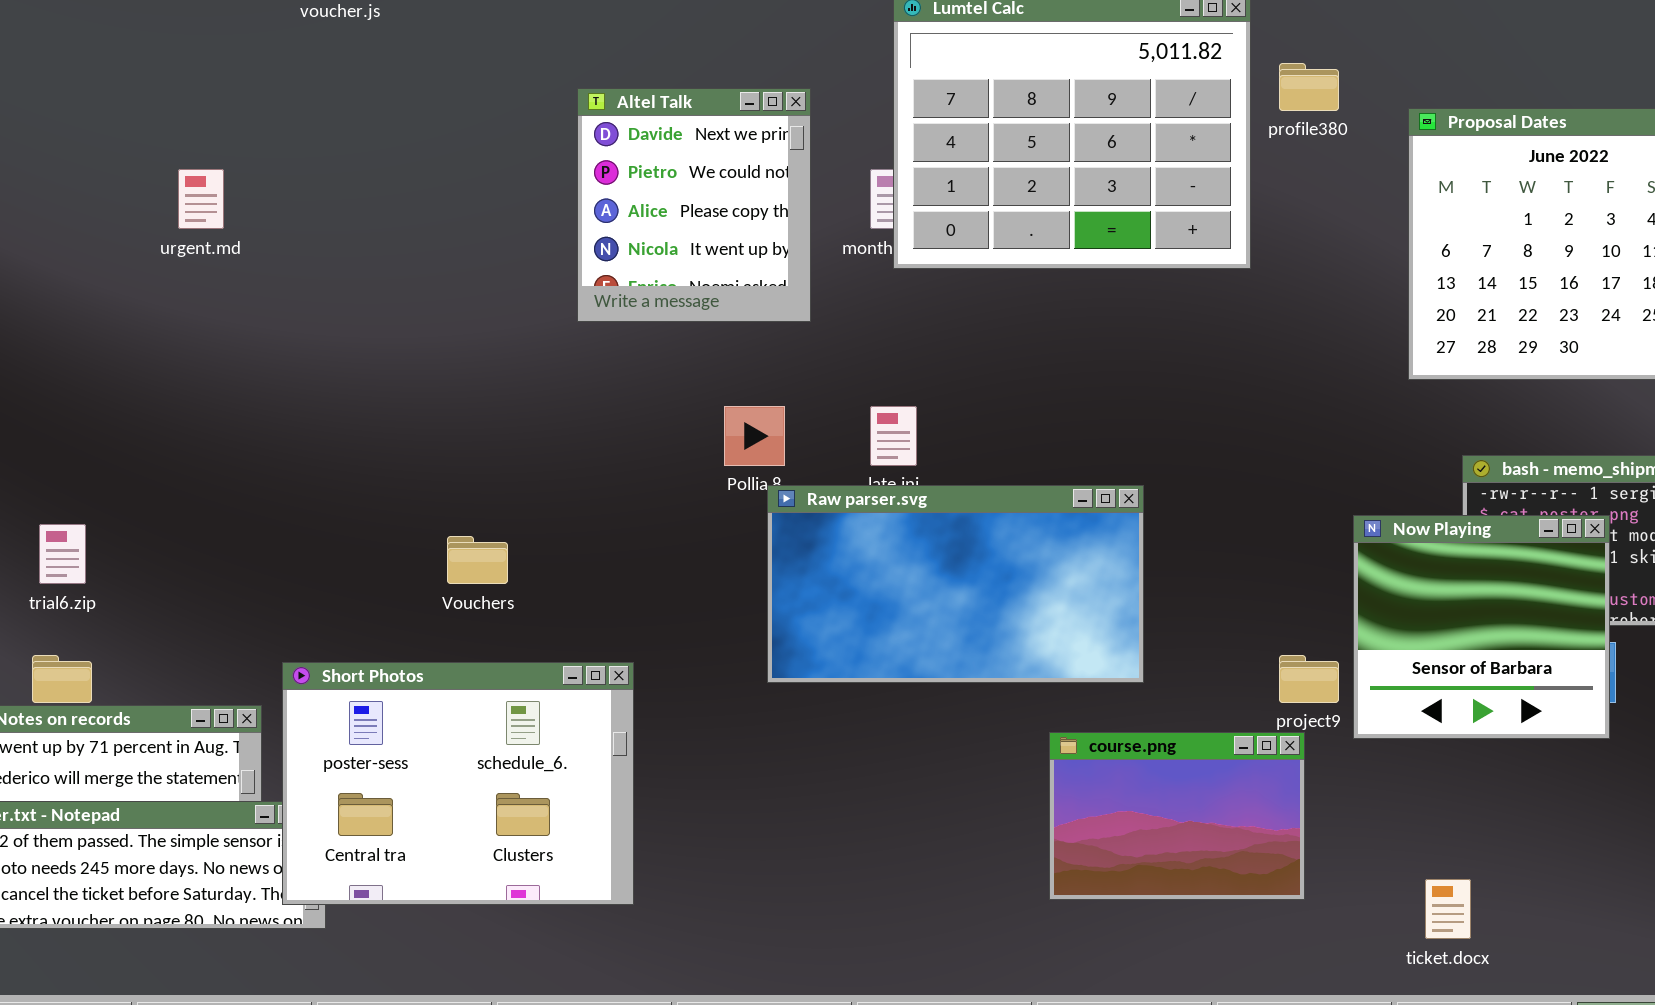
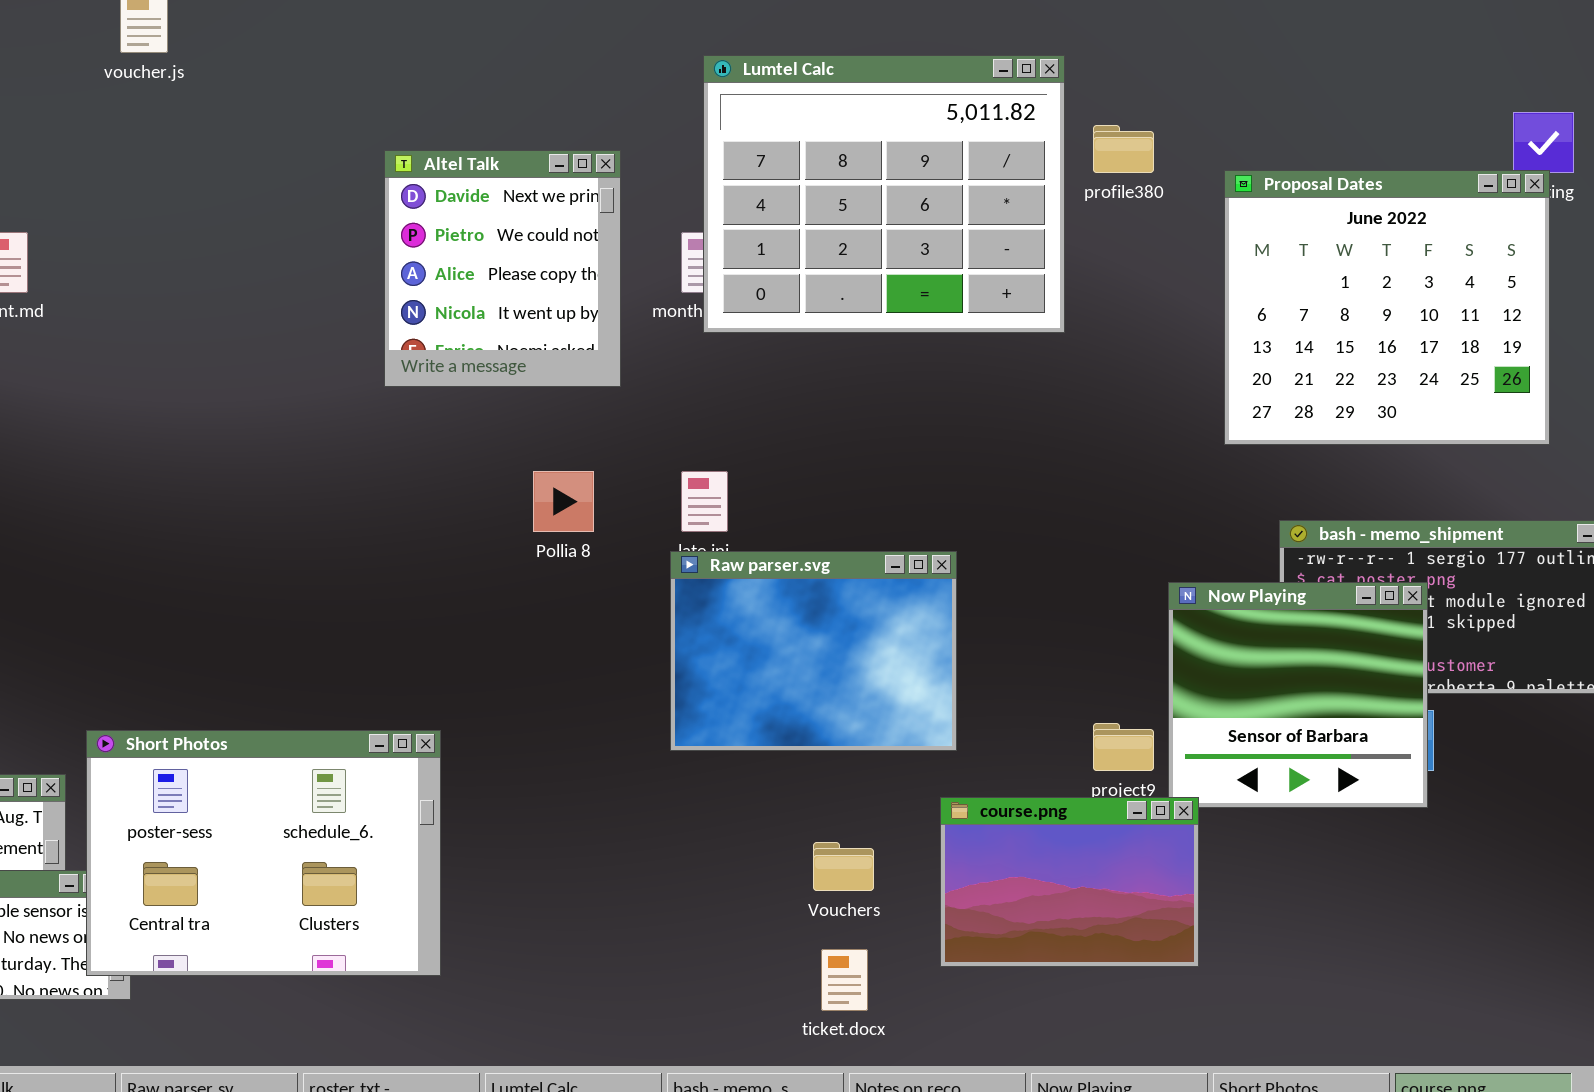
Raw parser.svg: [767,485,1144,683] -> [670,551,957,751], resized
Vouchers: [447,536,508,584] -> [813,842,874,891], moved
course.png: [1049,732,1305,900] -> [940,797,1199,967], moved
ticket.docx: [1425,879,1471,939] -> [821,949,868,1011], moved

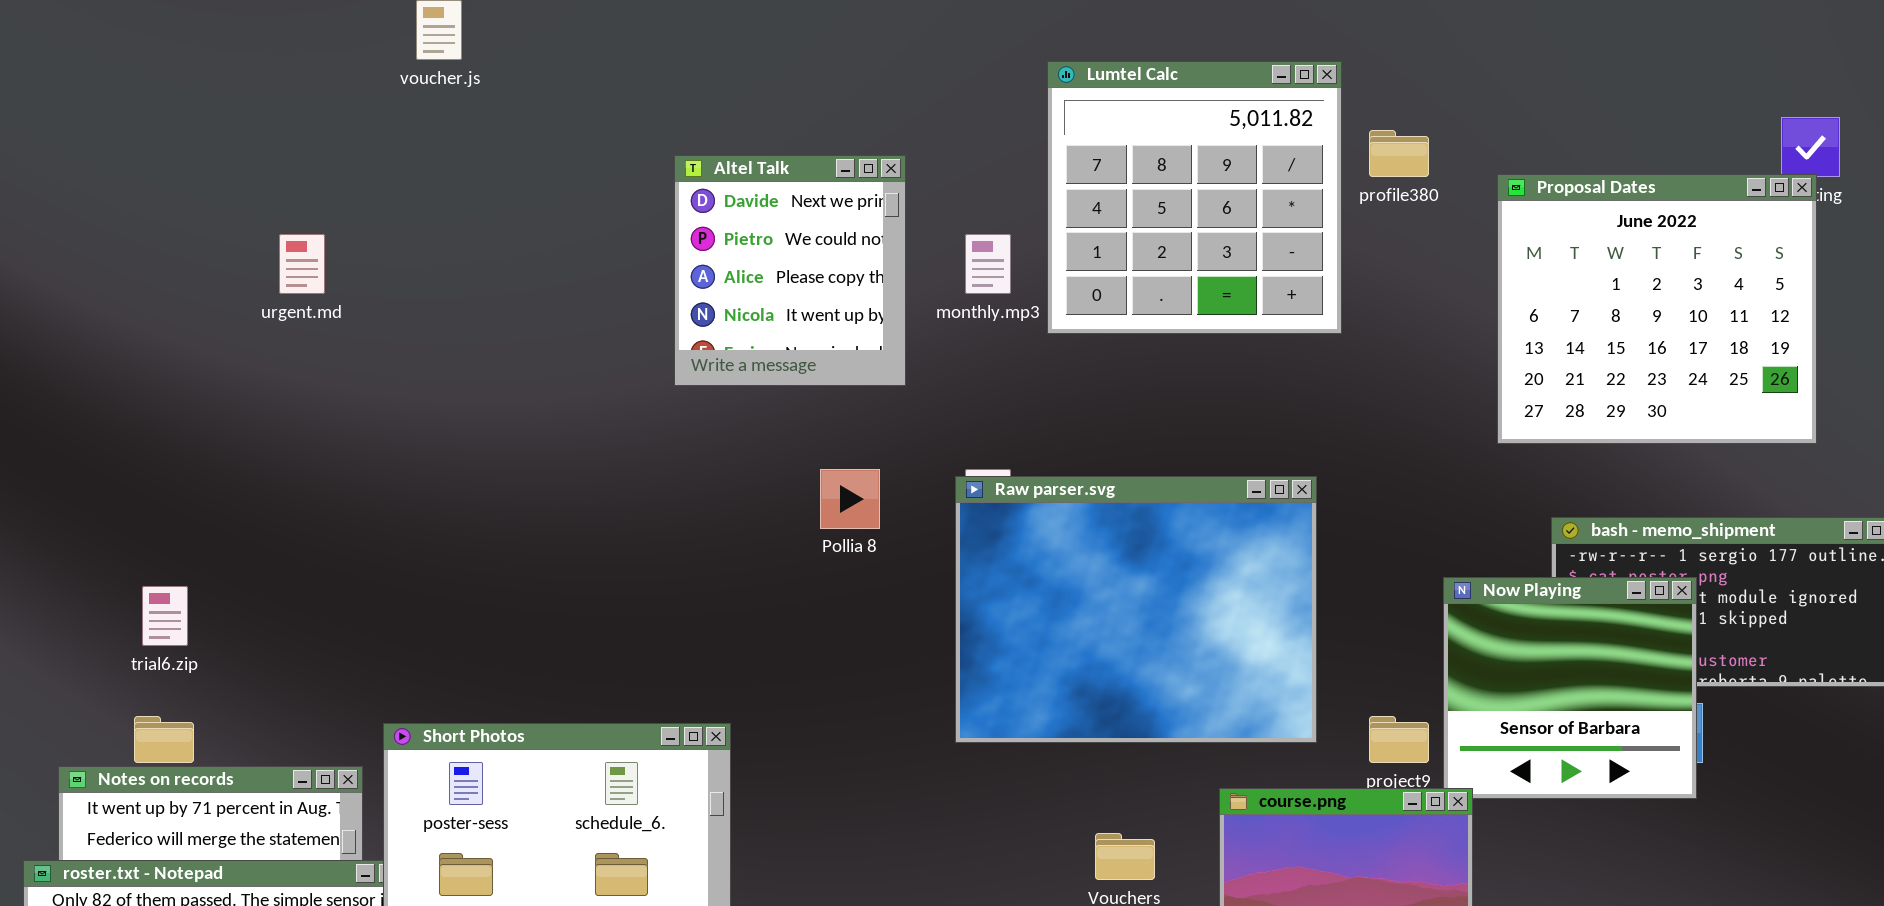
Lumtel Calc: [703,55,1065,333] -> [1047,61,1342,334], resized
Raw parser.svg: [670,551,957,751] -> [955,476,1317,743], resized

